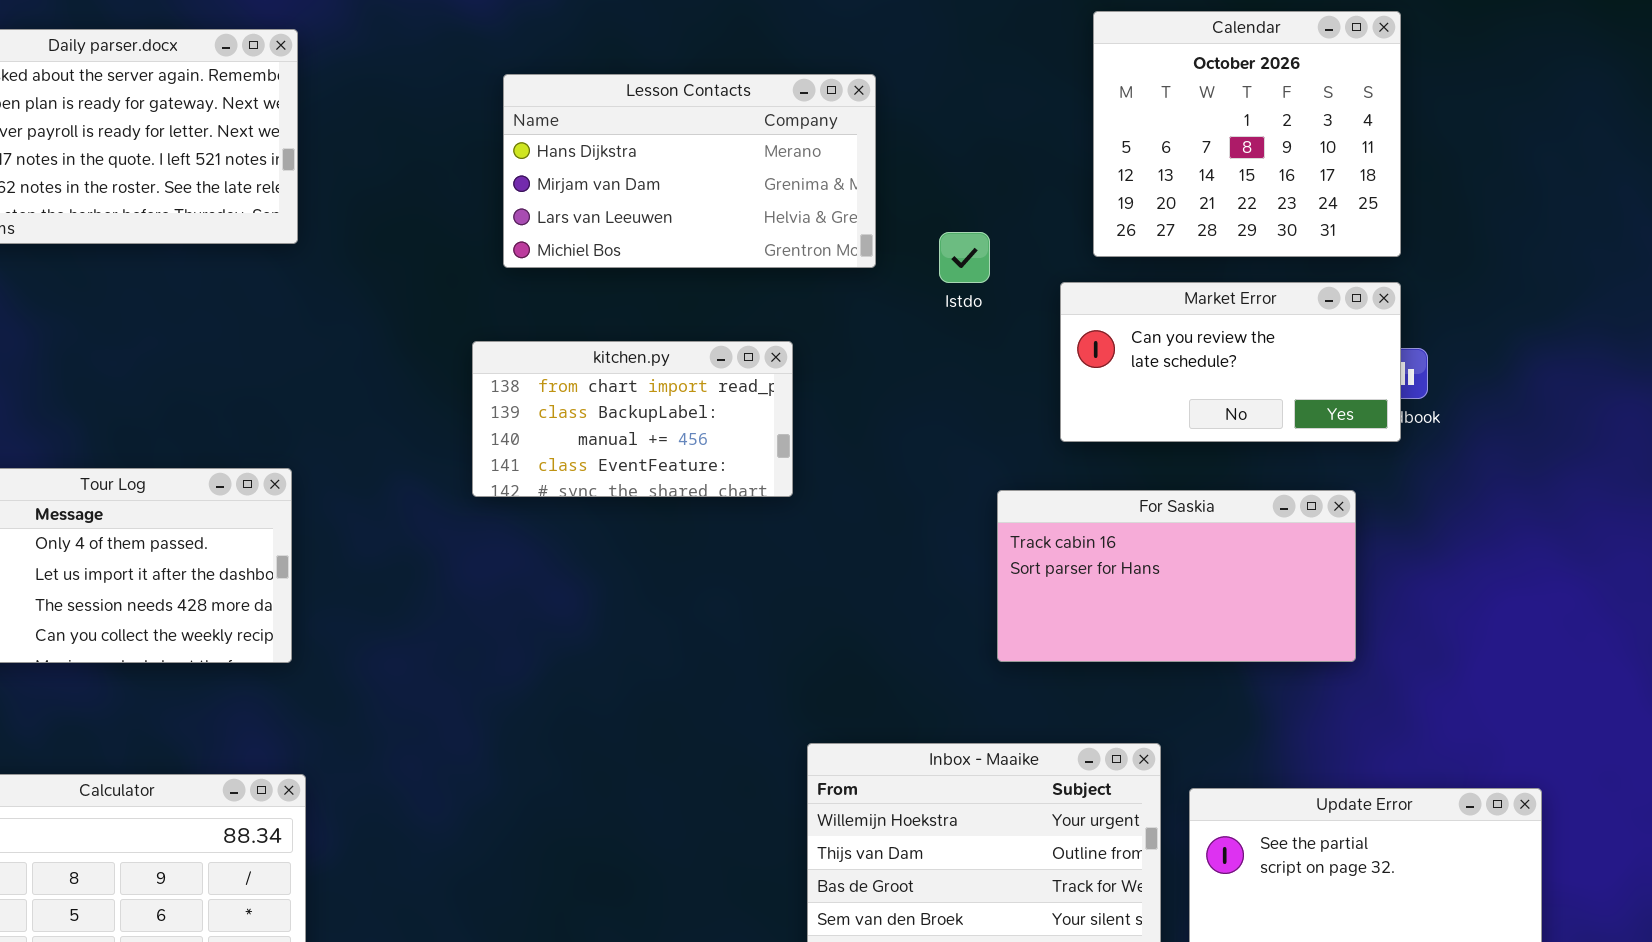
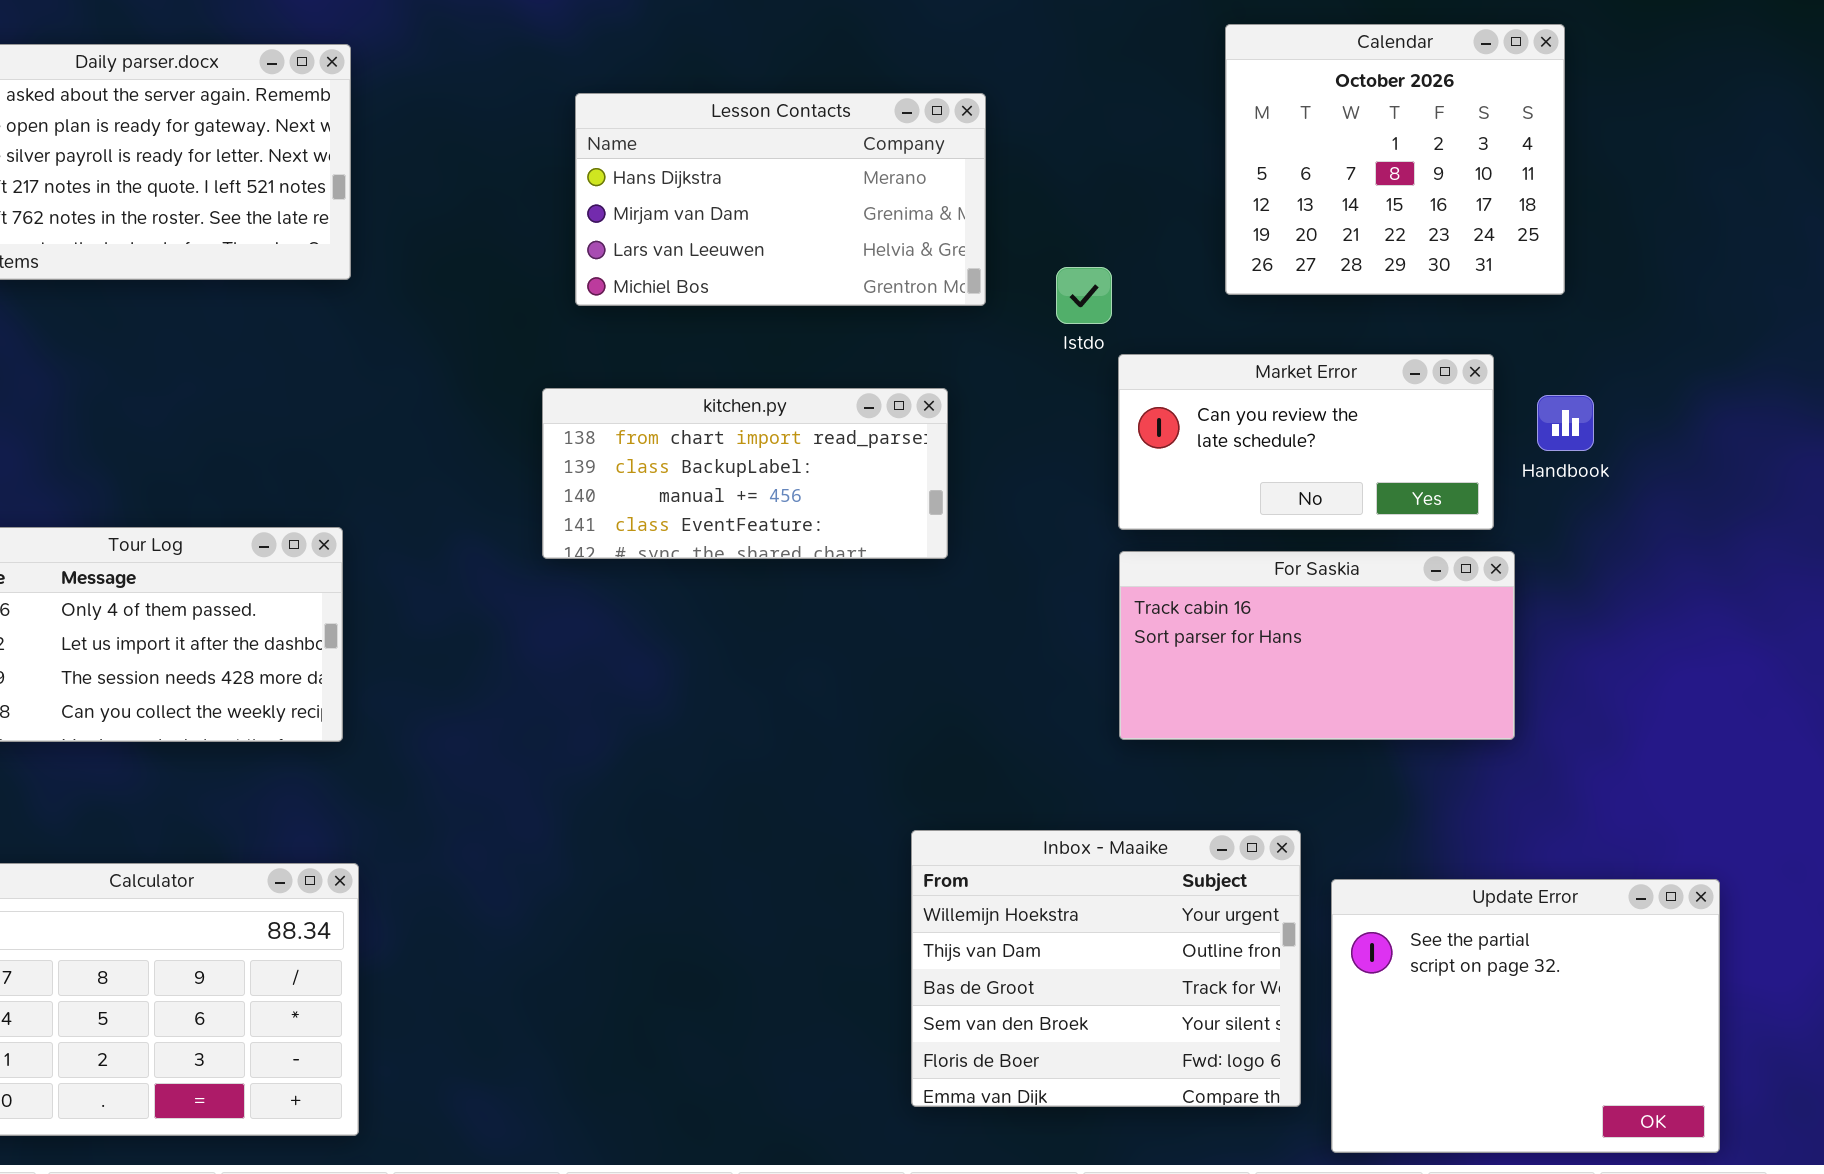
Market Error: [1060,282,1401,442] -> [1118,354,1494,530], moved
kitchen.py: [472,341,793,497] -> [542,388,948,559], resized

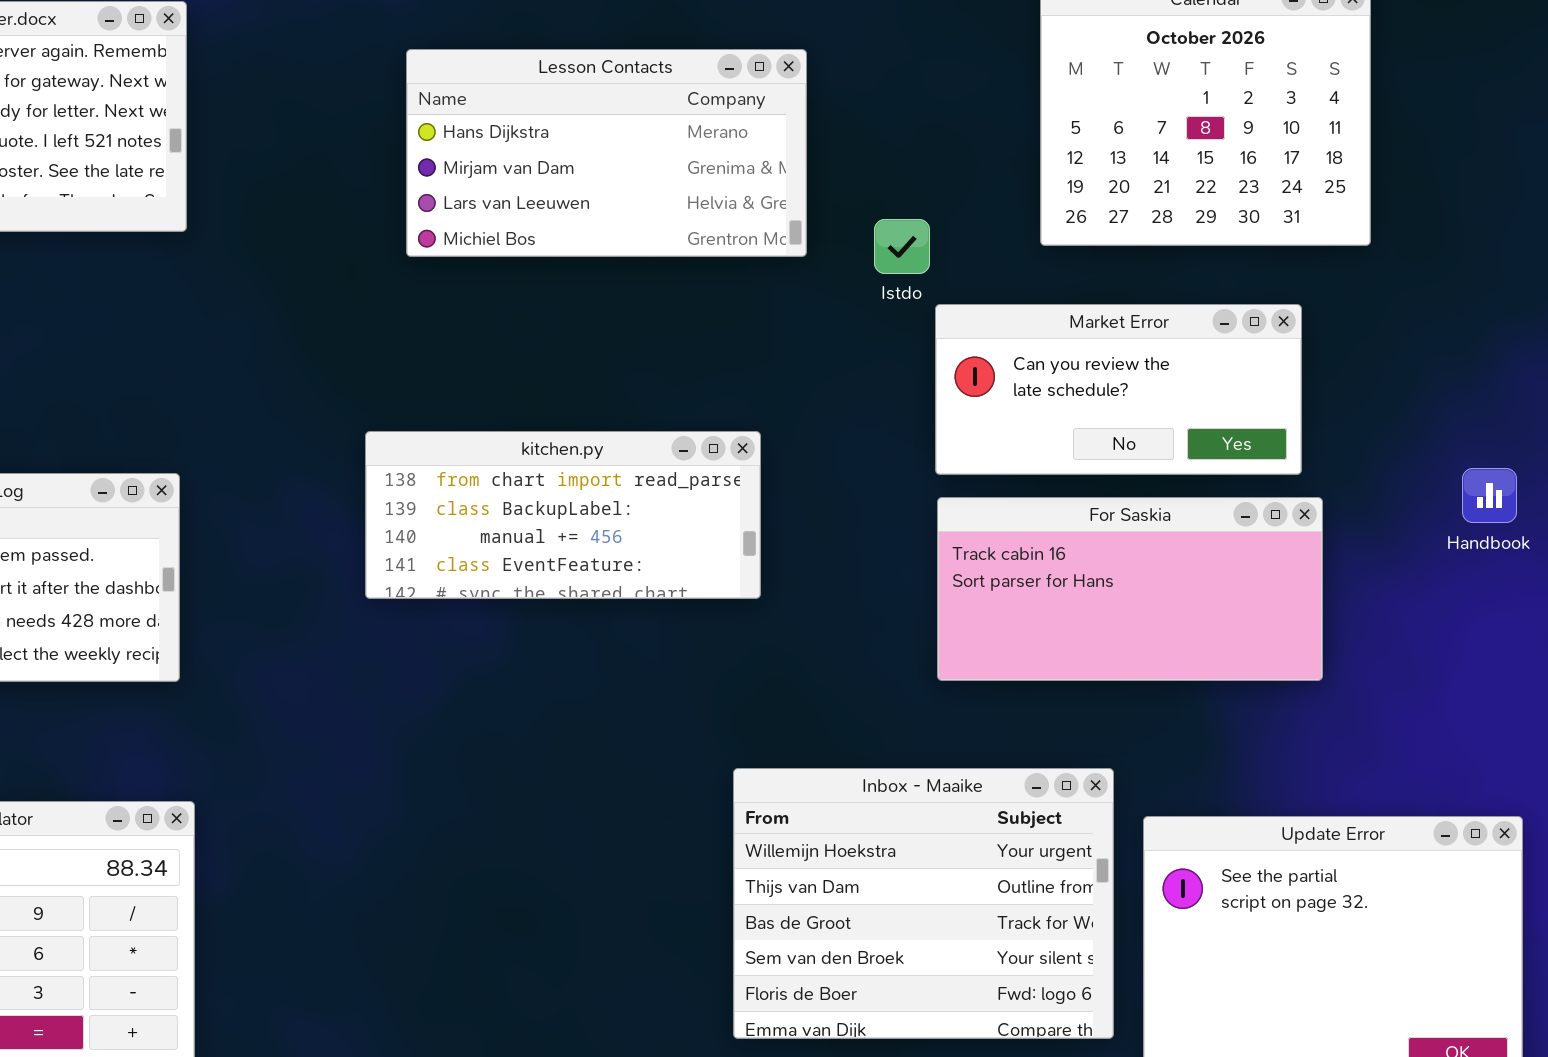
kitchen.py: [542,388,948,559] -> [365,431,761,599], moved
Handbook: [1537,395,1594,451] -> [1462,468,1517,523], moved

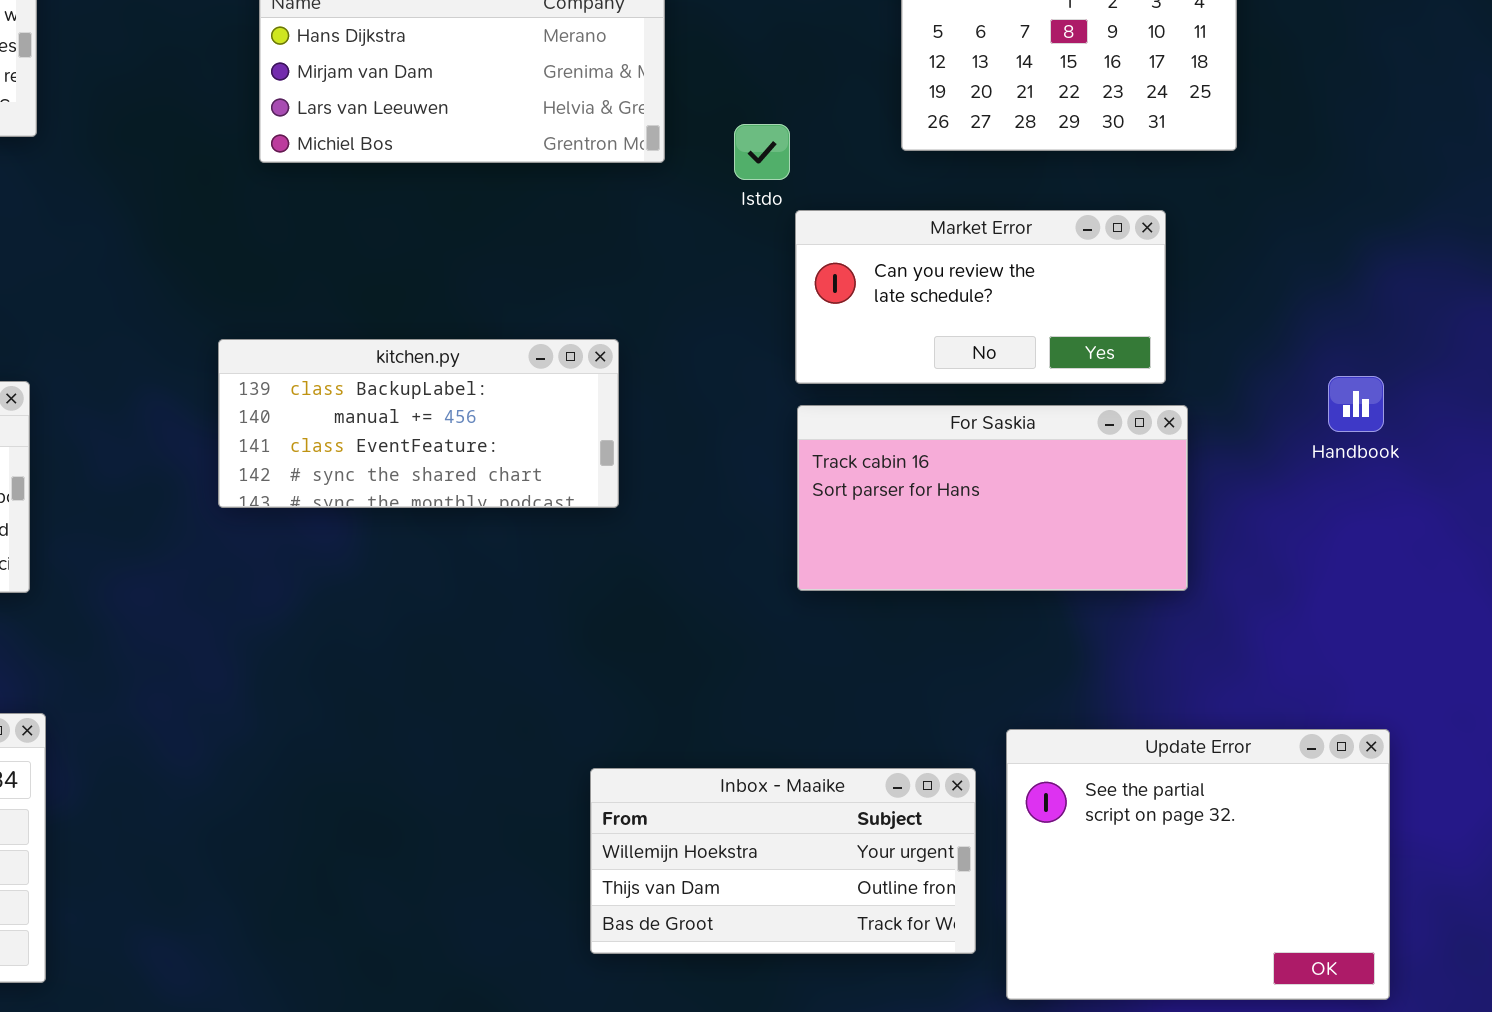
kitchen.py: [365,431,761,599] -> [218,339,619,508], scrolled down 1 row
Inbox - Maaike: [733,768,1114,1039] -> [590,768,976,954], resized

